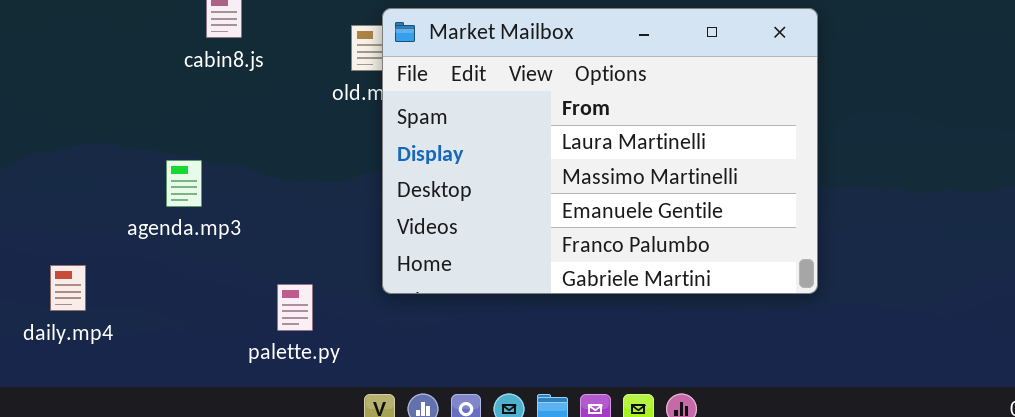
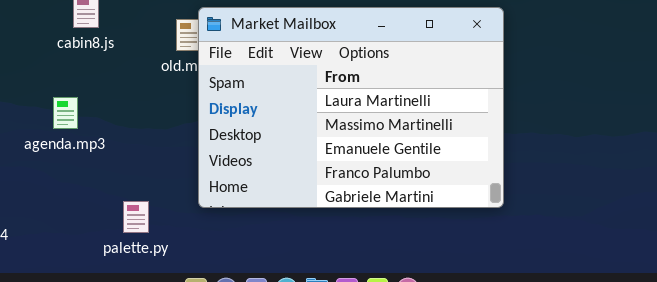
agenda.mp3: [166,160,202,207] -> [53,97,78,129], moved

